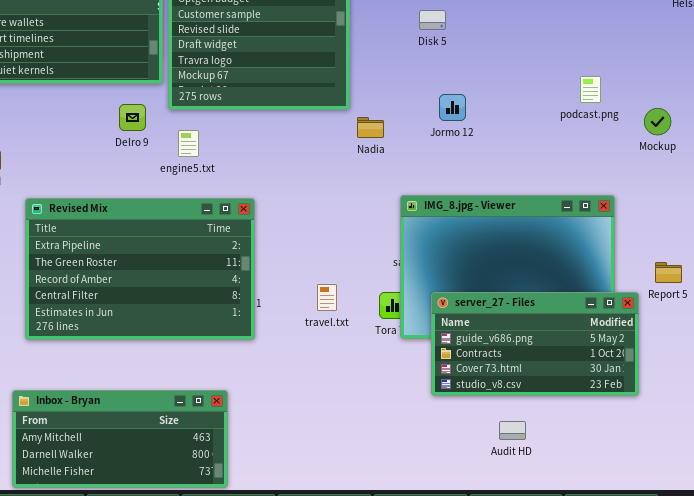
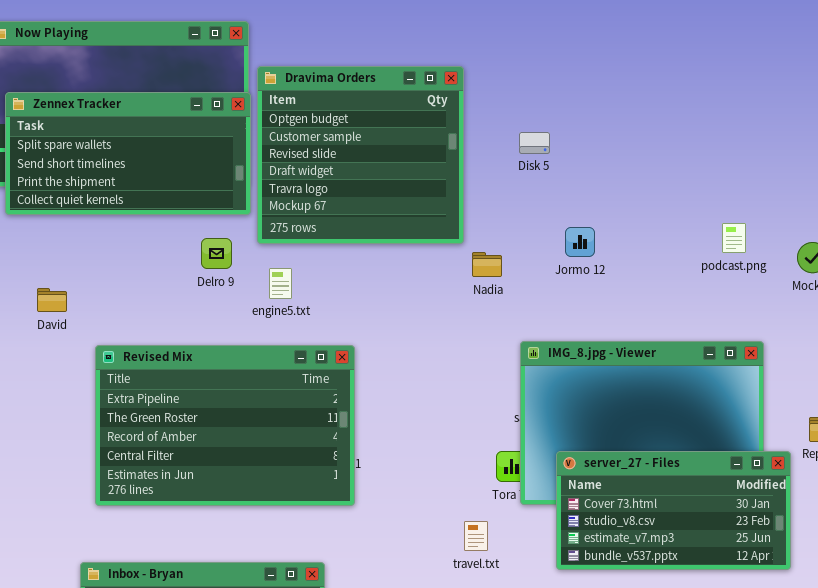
Disk 5: [419,10,446,30] -> [519,132,550,154], moved
podcast.png: [580,76,601,103] -> [722,223,746,253], moved
travel.txt: [317,284,337,311] -> [464,521,488,551], moved
server_27 - Files: [431,292,639,396] -> [556,451,791,570], scrolled down 2 rows

